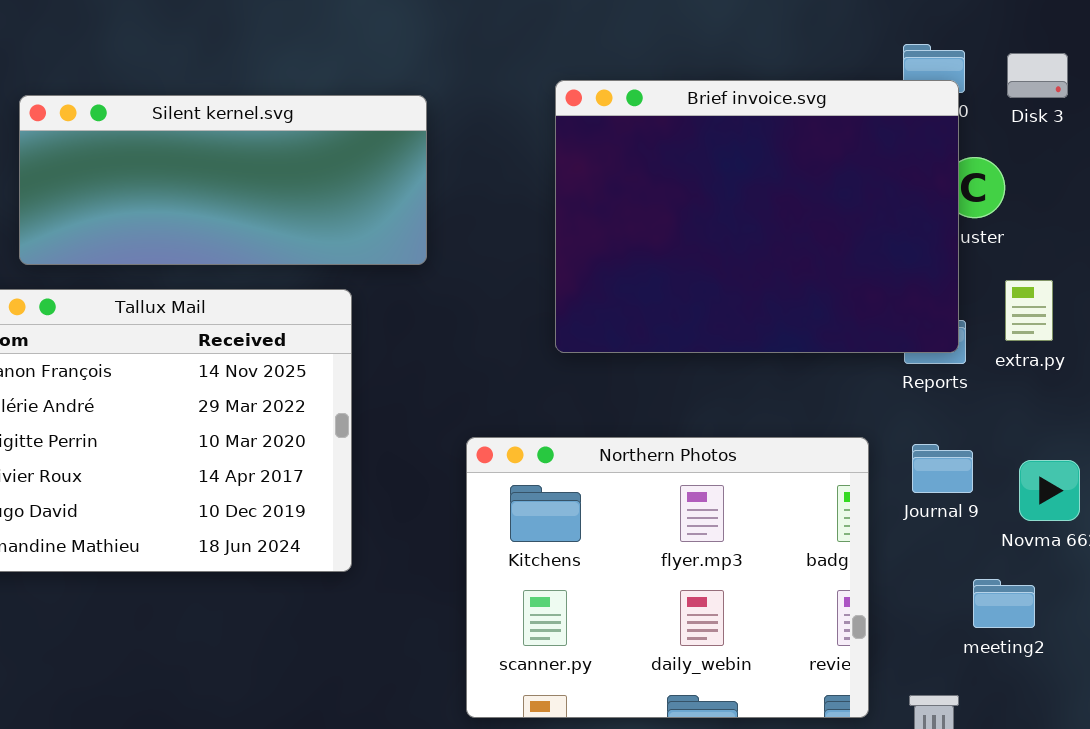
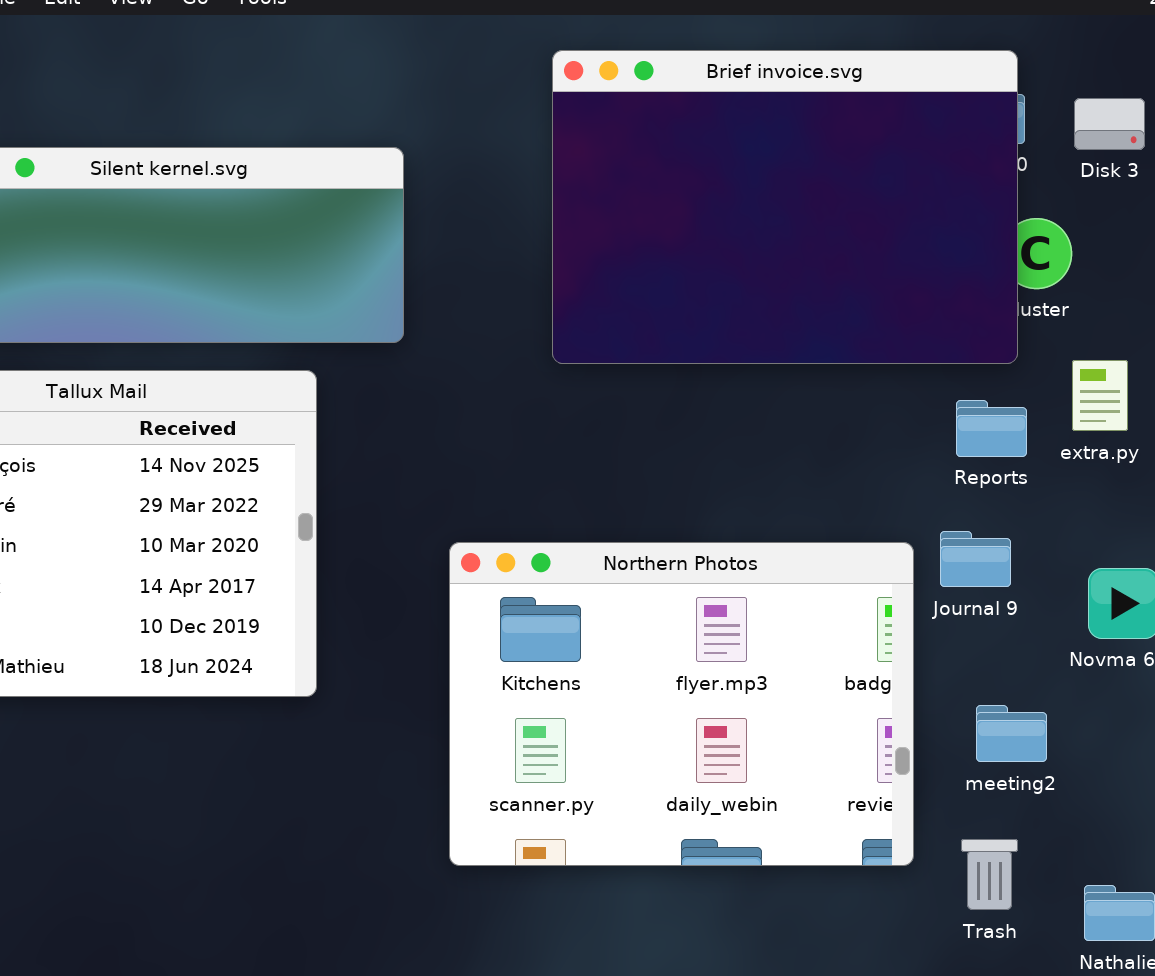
Brief invoice.svg: [555,80,959,353] -> [552,50,1018,364], moved
Journal 9: [912,444,973,493] -> [940,531,1011,587], moved
meeting2: [973,579,1035,628] -> [976,705,1047,762], moved

